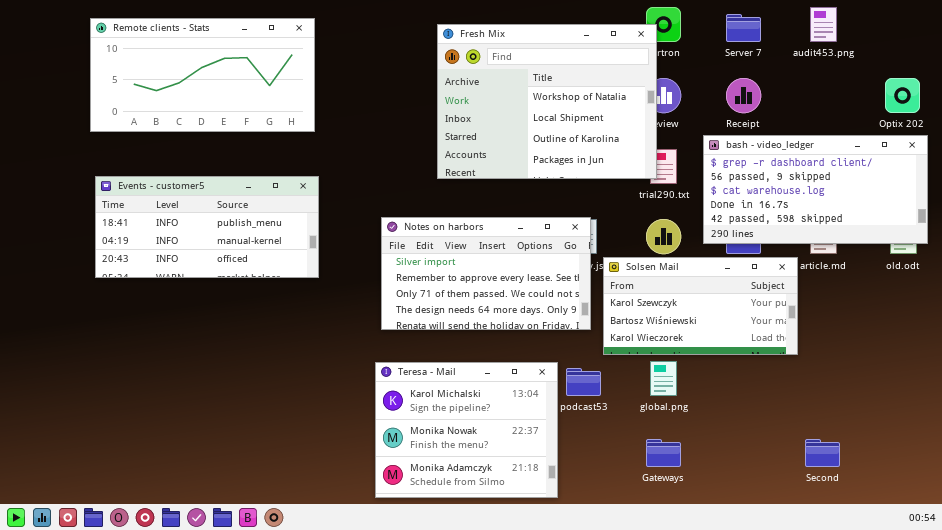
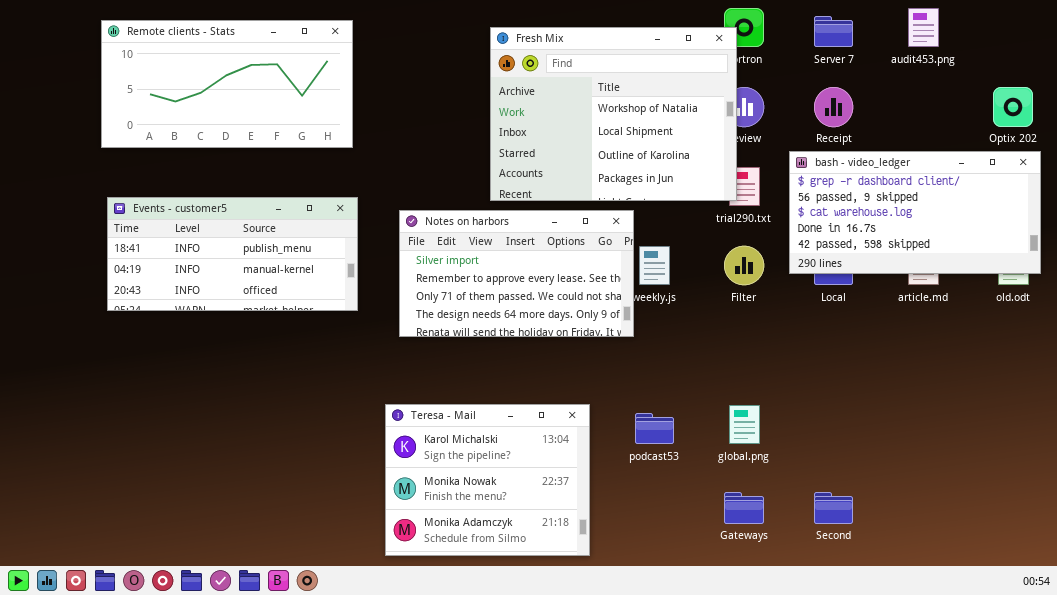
Notes on harbors: [381,217,591,330] -> [399,210,634,337], moved
Solsen Mail: [603,257,798,355] -> none, closed
Teresa - Mail: [375,362,558,498] -> [385,404,590,556], moved
Second: [805,439,840,467] -> [814,492,853,524], moved

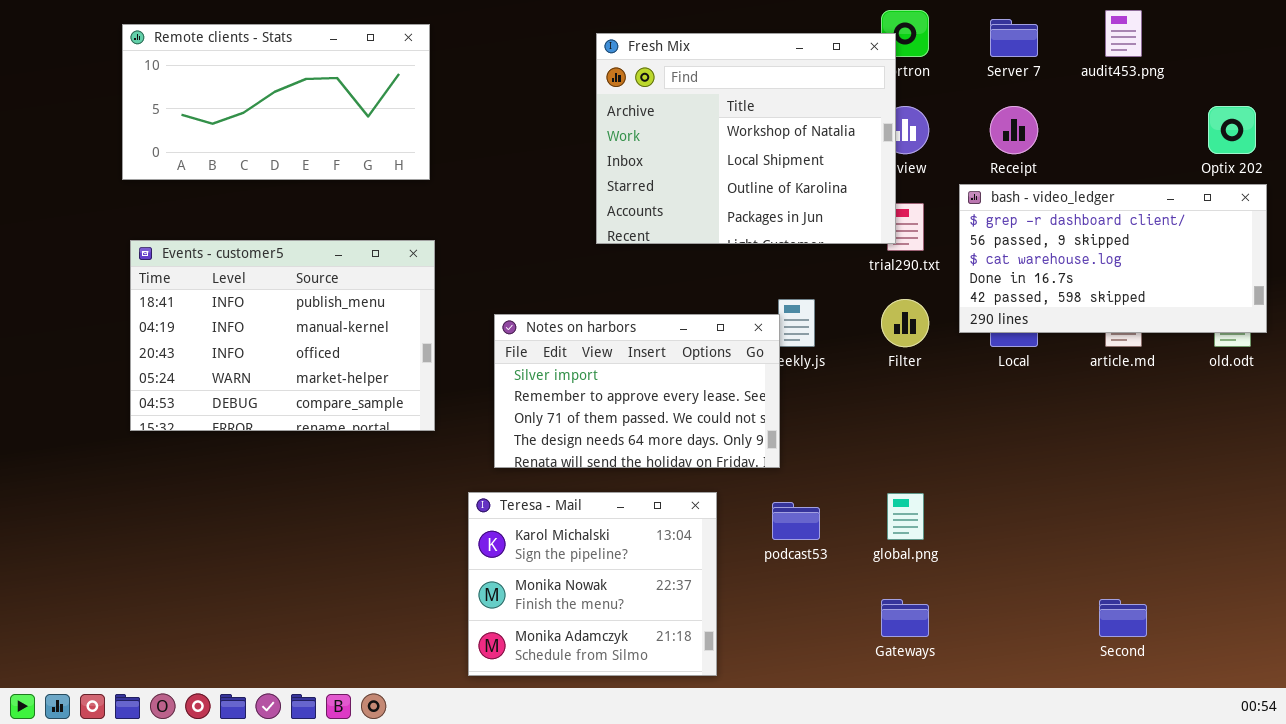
Events - customer5: [107,197,358,311] -> [130,240,435,431], resized
Notes on harbors: [399,210,634,337] -> [494,314,780,468], moved
Second: [814,492,853,524] -> [1099,599,1147,637], moved

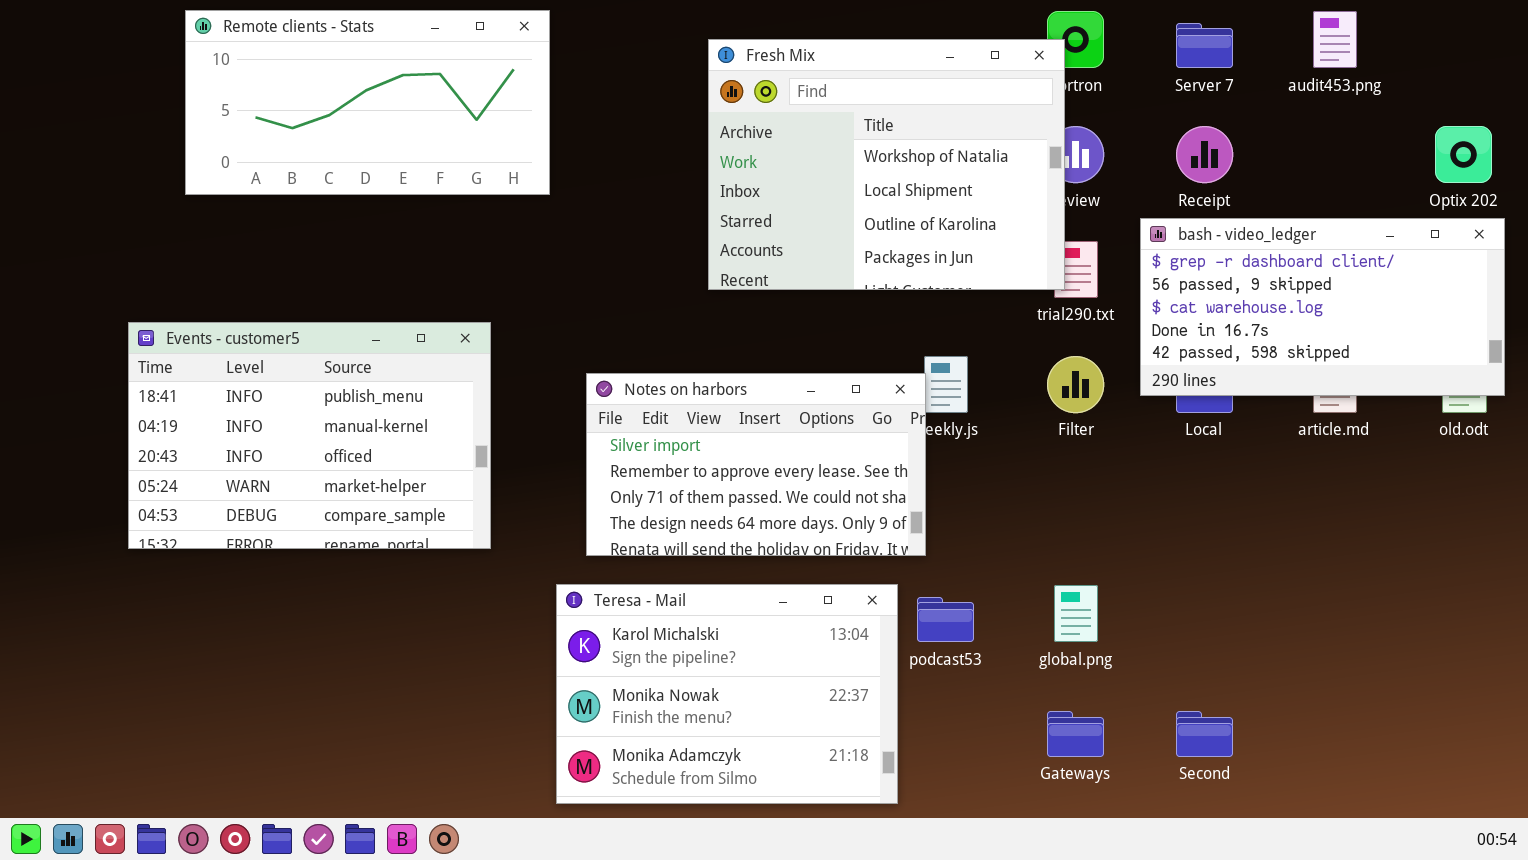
Remote clients - Stats: [122,24,430,180] -> [185,10,550,195], moved
Events - customer5: [130,240,435,431] -> [128,322,491,549], moved
Teresa - Mail: [468,492,717,676] -> [556,584,898,804], resized
Second: [1099,599,1147,637] -> [1176,711,1233,757], moved

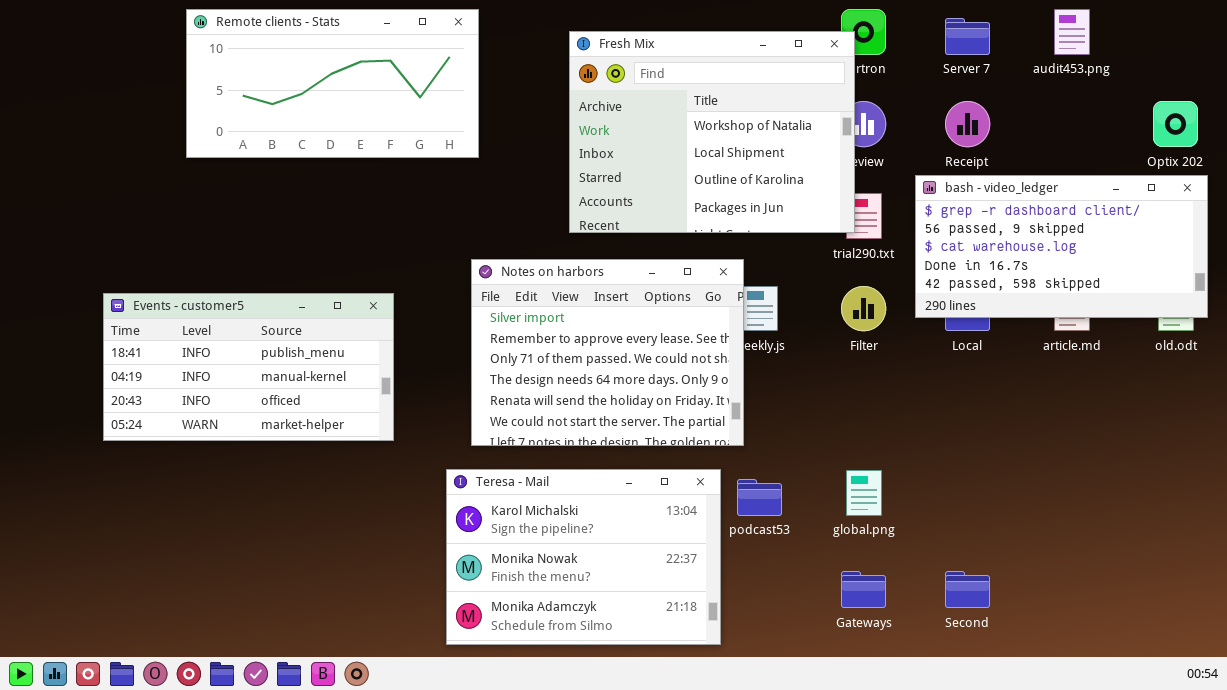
Remote clients - Stats: [185,10,550,195] -> [186,9,479,158], moved
Events - customer5: [128,322,491,549] -> [103,293,394,441], resized
Notes on harbors: [586,373,926,556] -> [471,259,744,446], resized

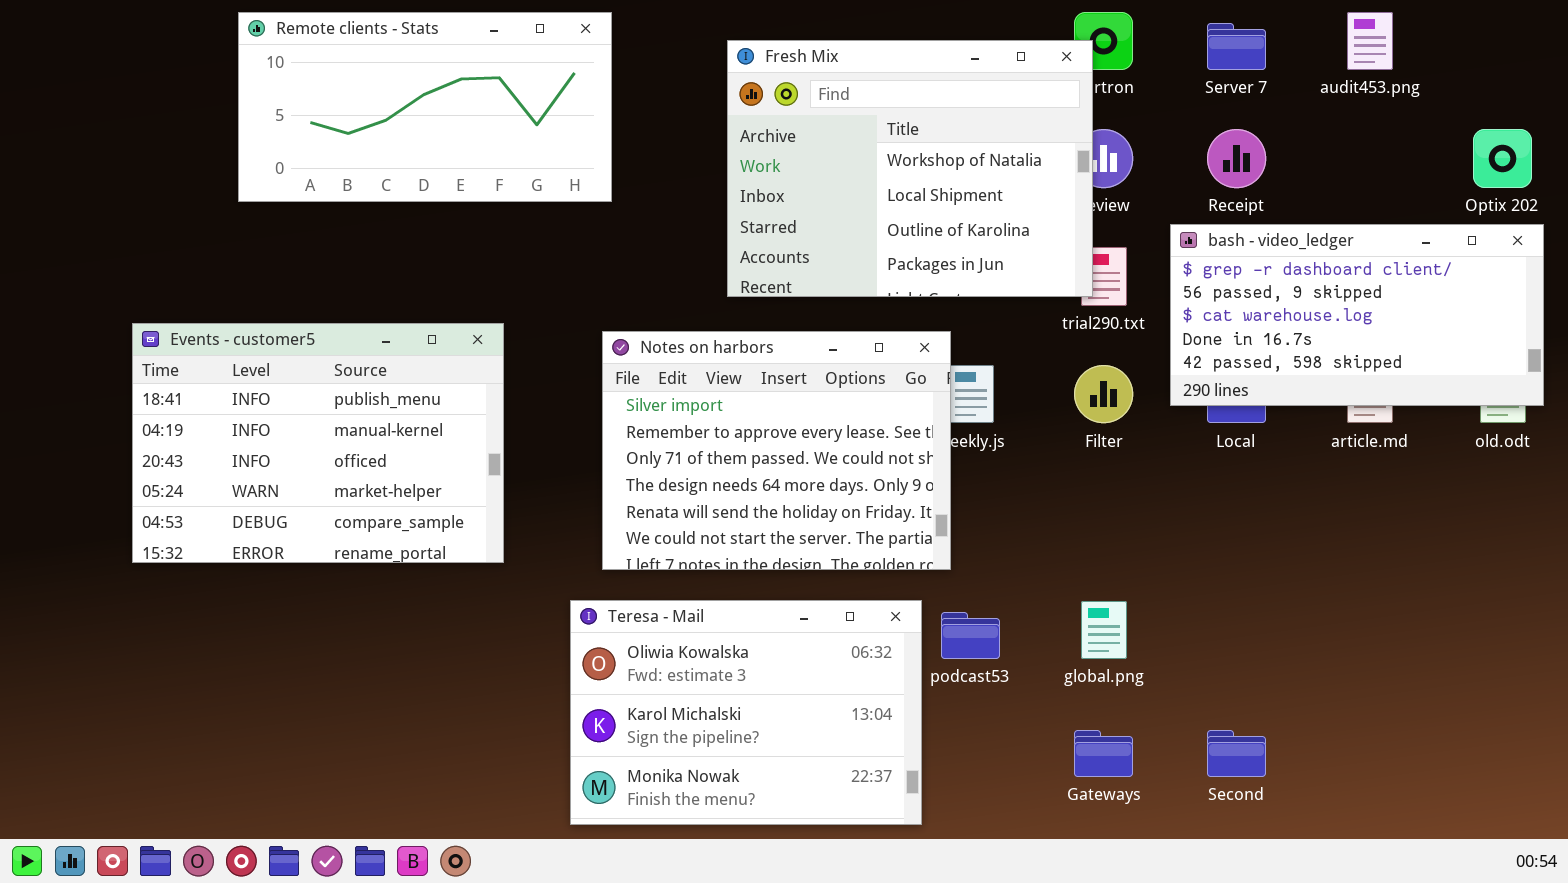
Events - customer5: [103,293,394,441] -> [132,323,504,563], resized
Teresa - Mail: [446,469,721,645] -> [570,600,922,825], scrolled up 1 row

